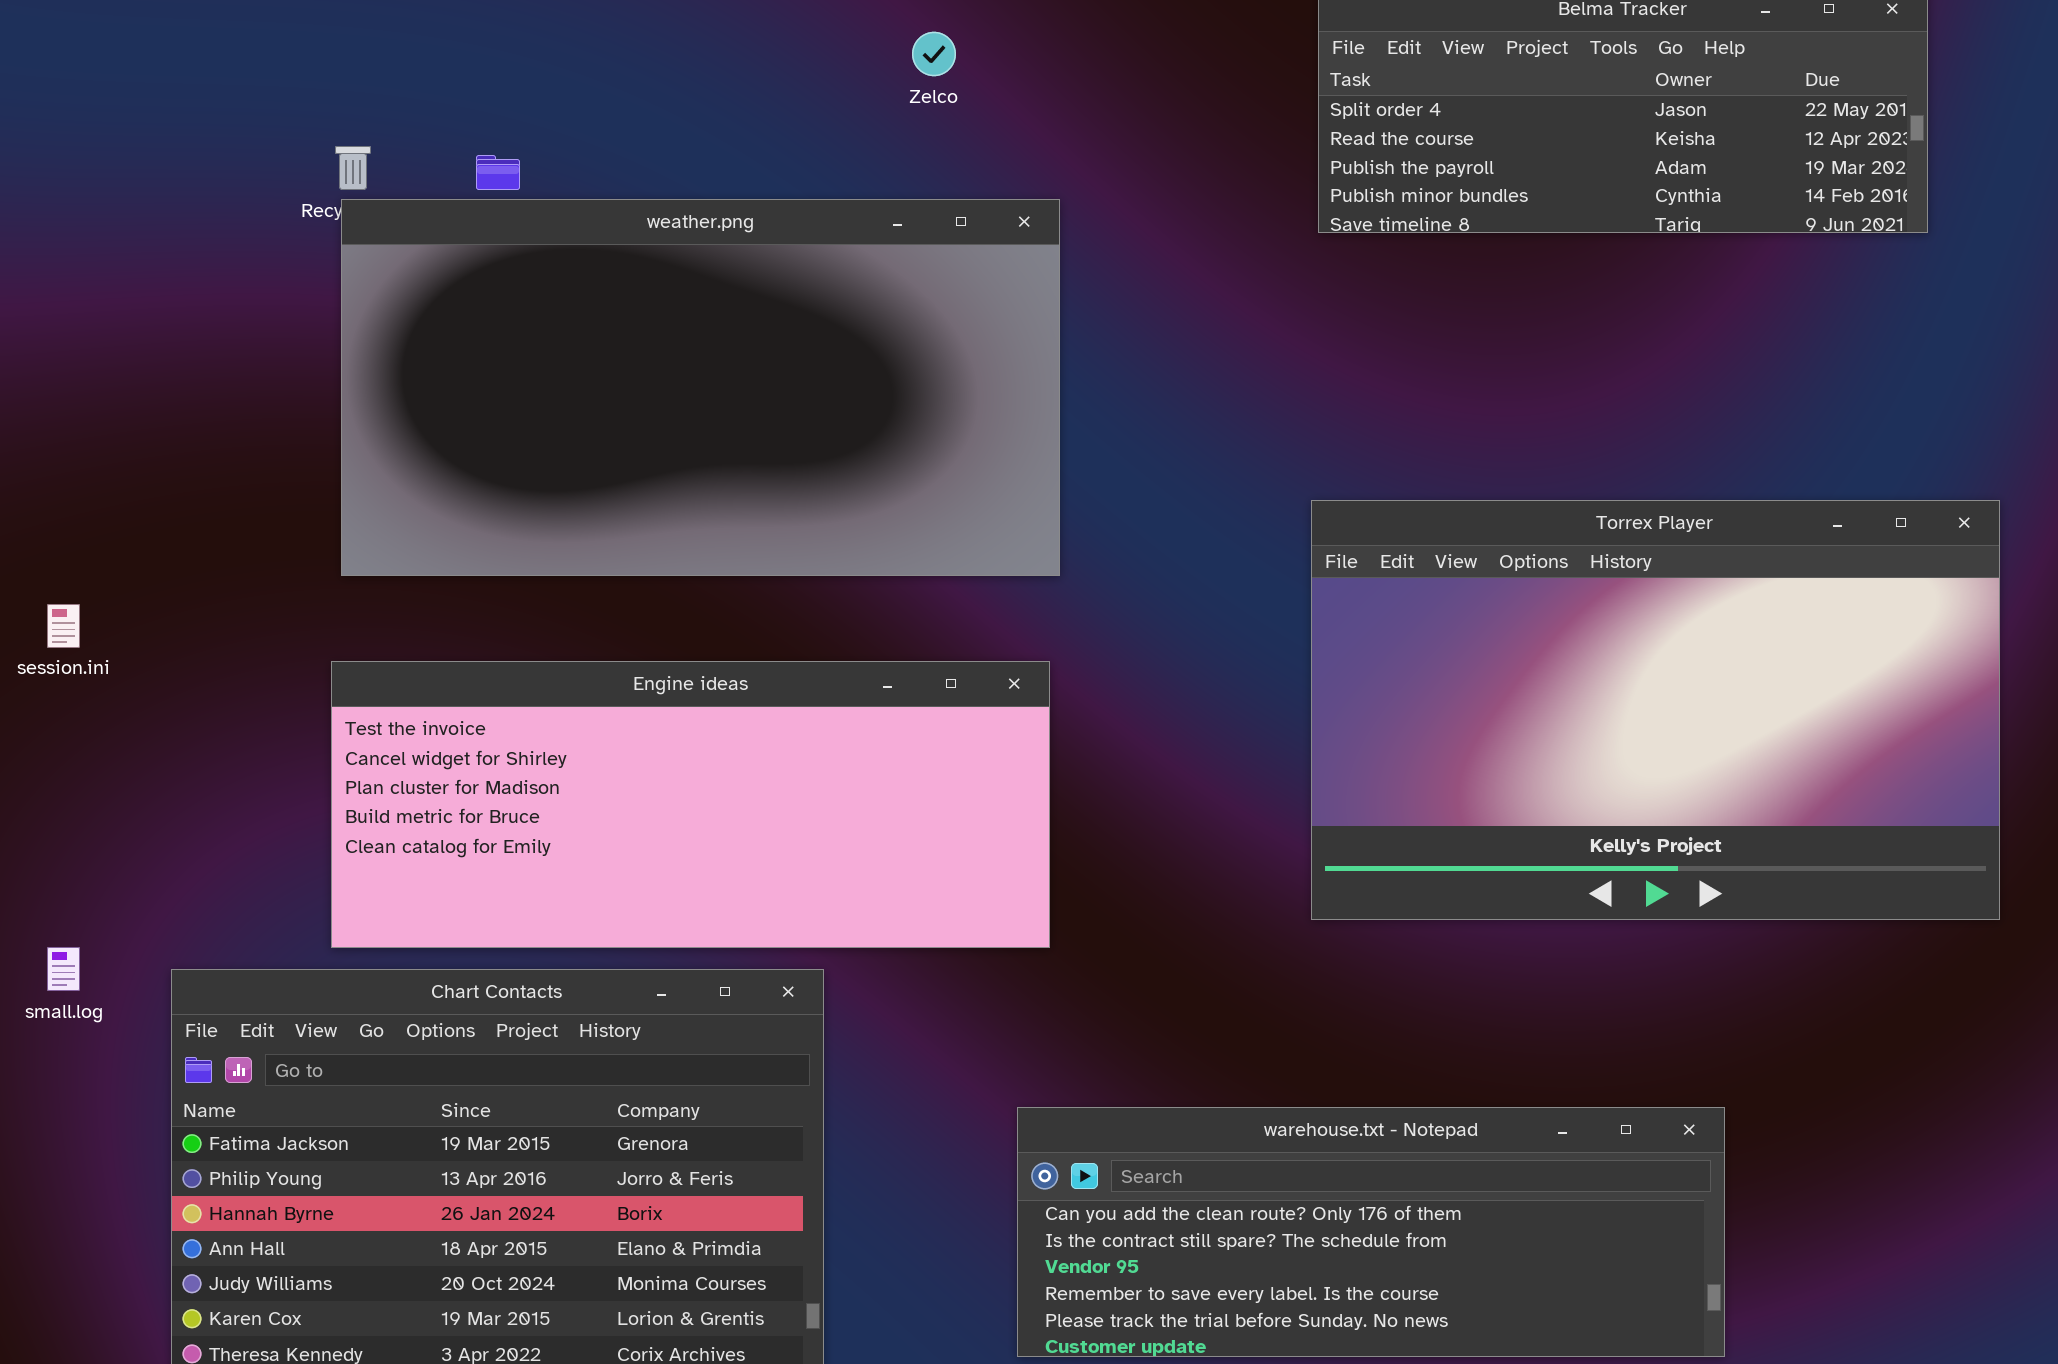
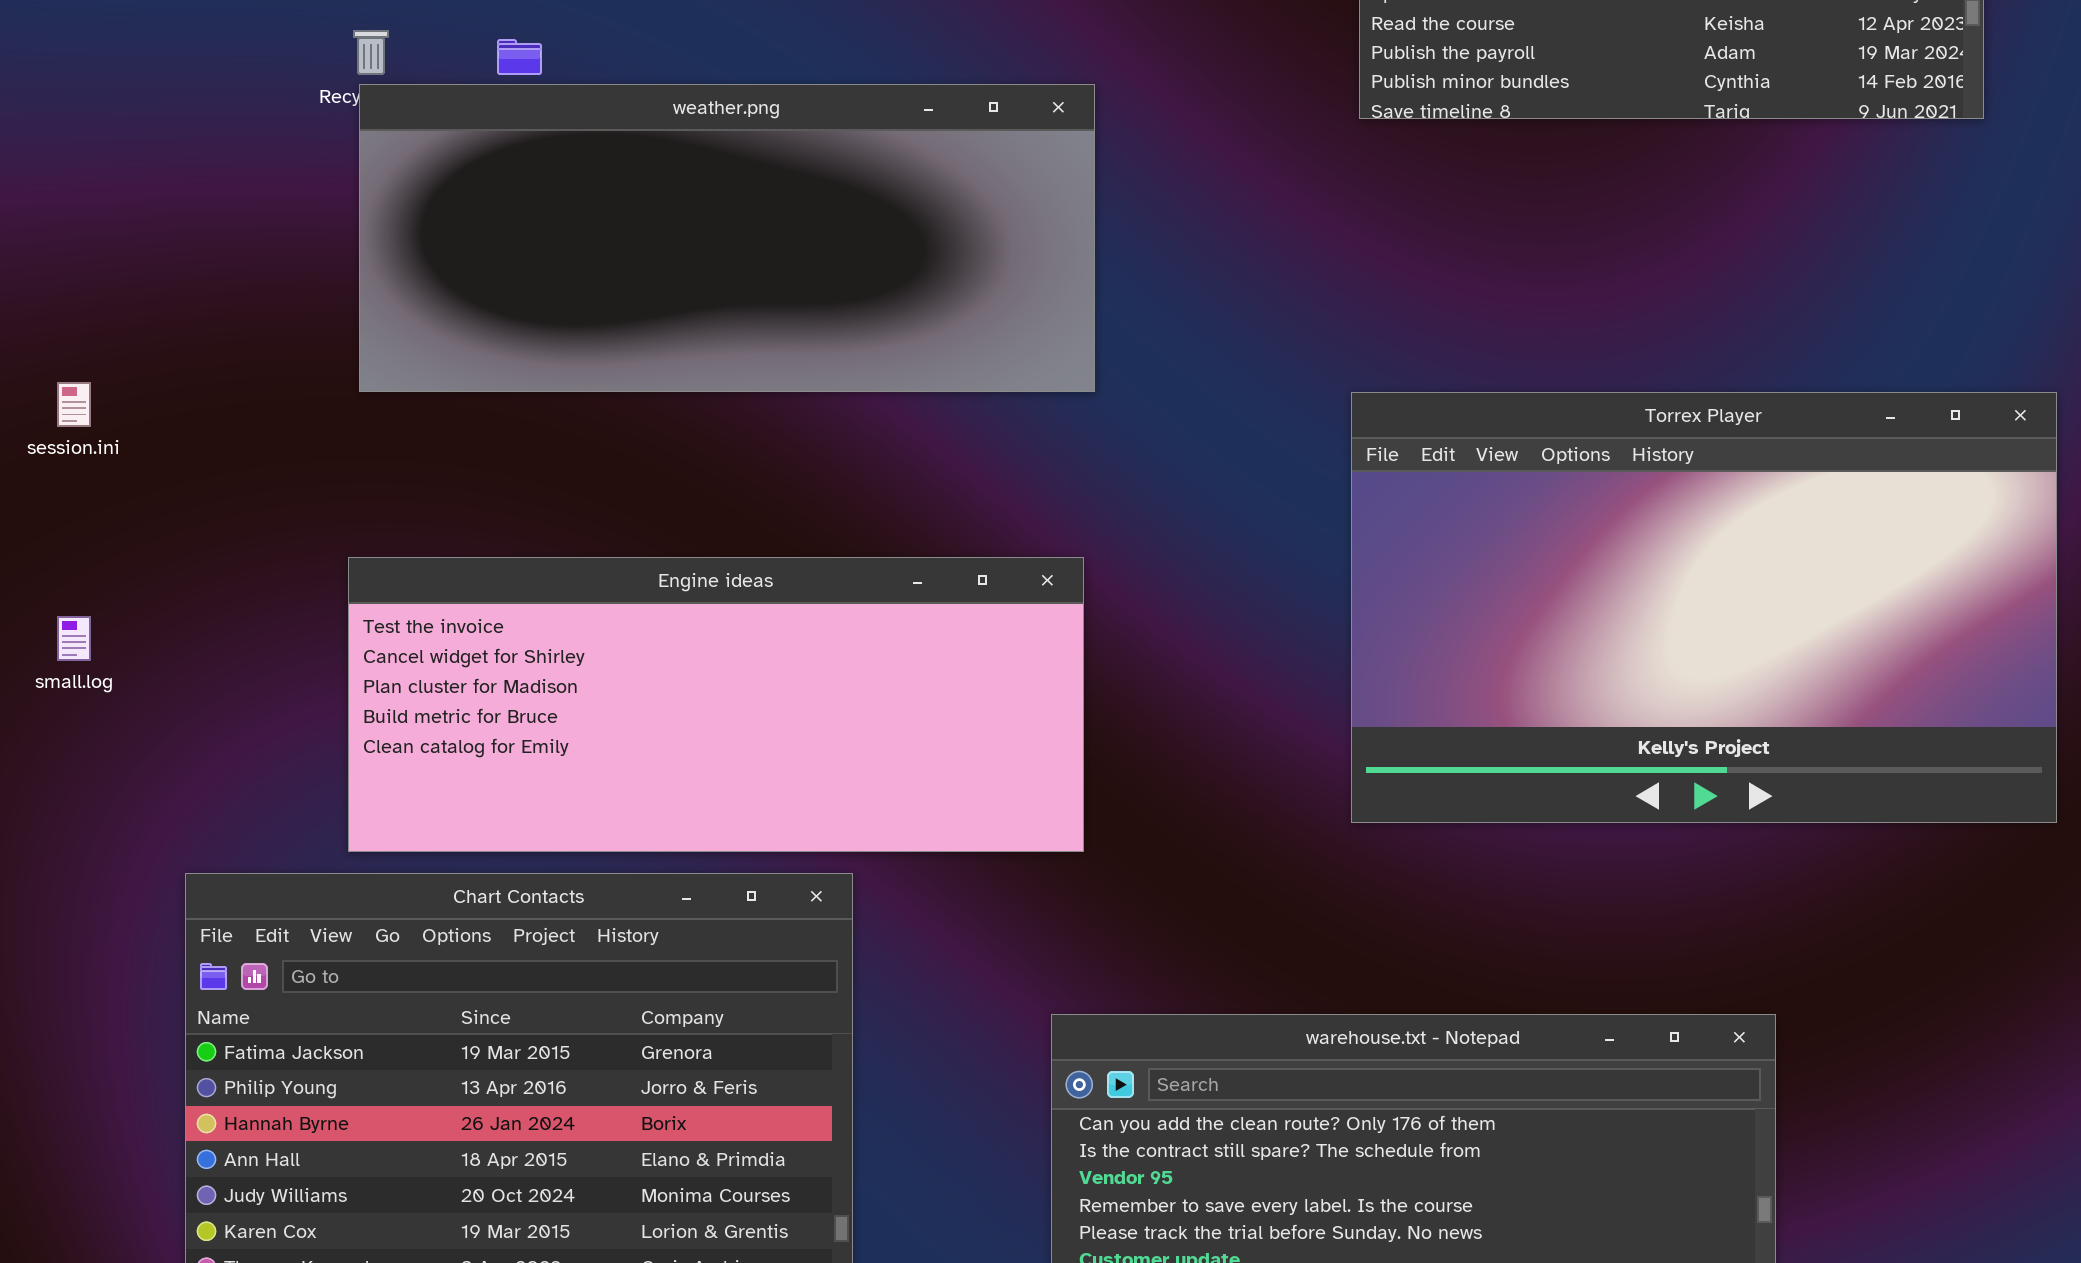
weather.png: [341,199,1060,576] -> [359,84,1095,392], resized
session.ini: [47,604,80,648] -> [57,382,91,427], moved
small.log: [47,947,80,991] -> [57,616,91,661], moved

